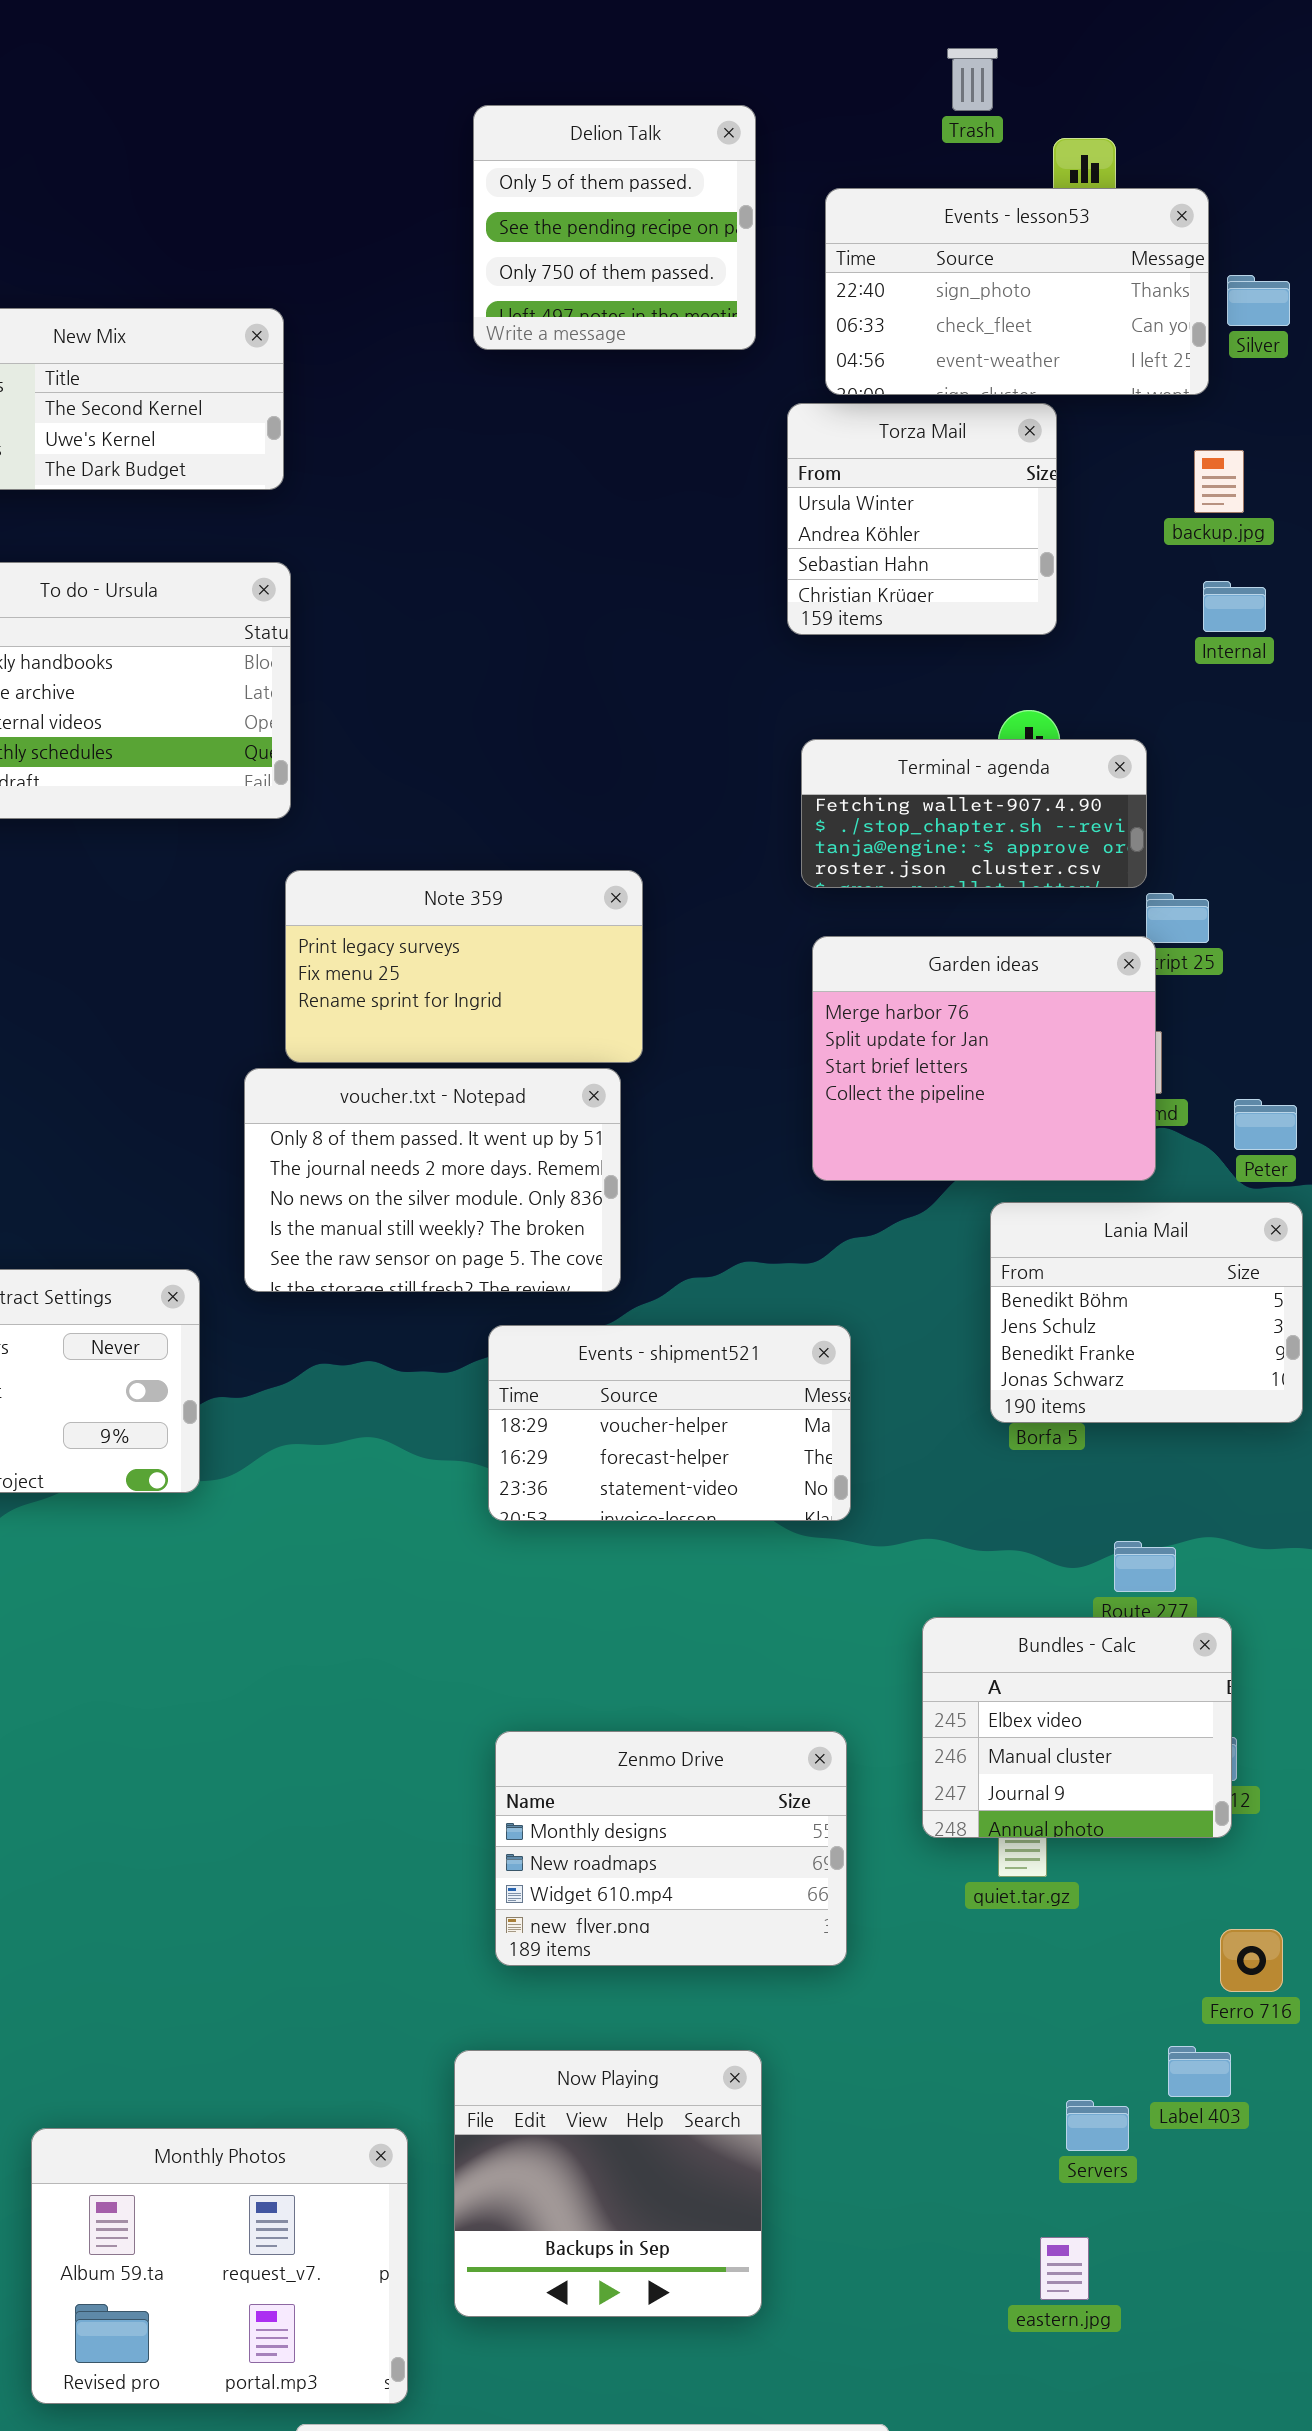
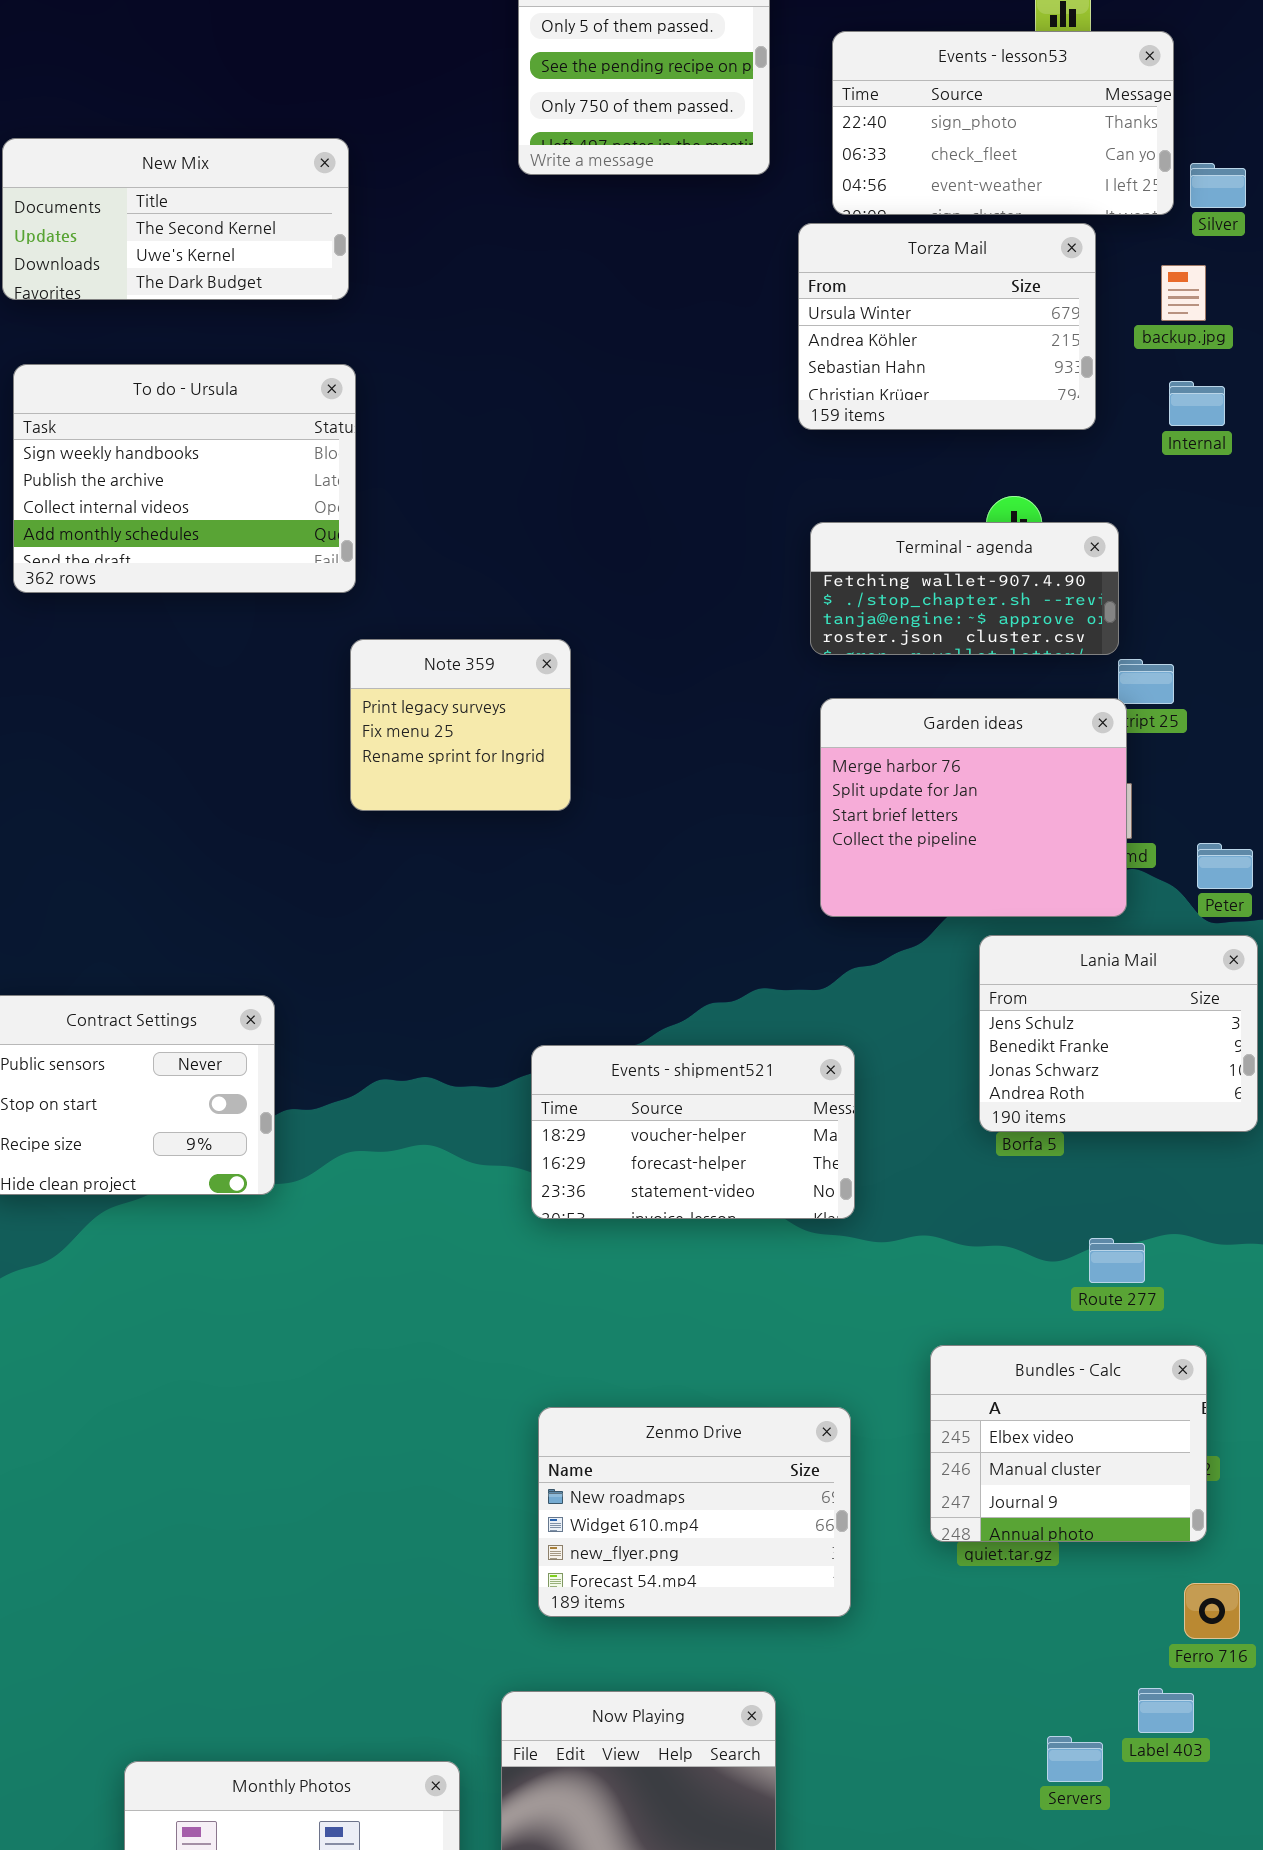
Silver: [1227,275,1290,326] -> [1190,163,1246,208], moved
Torza Mail: [787,403,1057,635] -> [798,223,1096,430], resized
Note 359: [285,870,643,1063] -> [350,639,571,811], resized
voucher.txt - Notepad: [244,1068,621,1292] -> none, closed
Lania Mail: [990,1202,1303,1423] -> [979,935,1258,1132], scrolled down 1 row
Bundles - Calc: [922,1617,1232,1838] -> [930,1345,1207,1542], moved
Zenmo Drive: [495,1731,847,1966] -> [538,1407,851,1617], scrolled down 1 row

